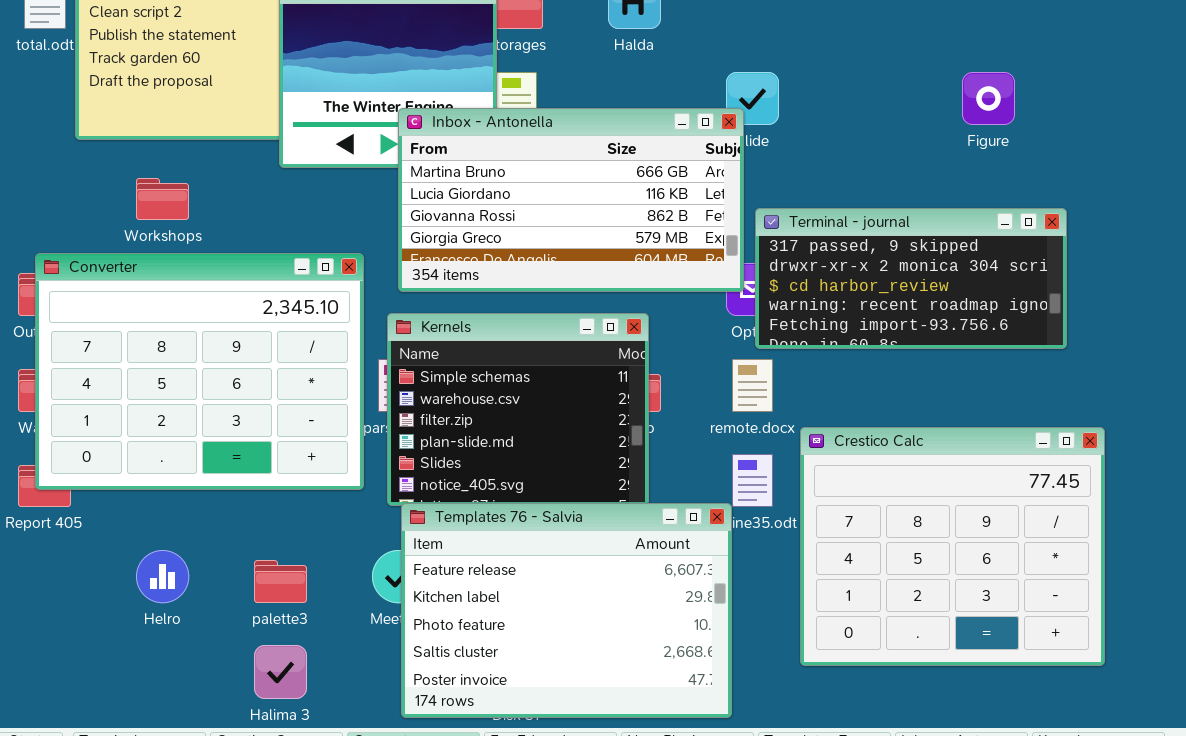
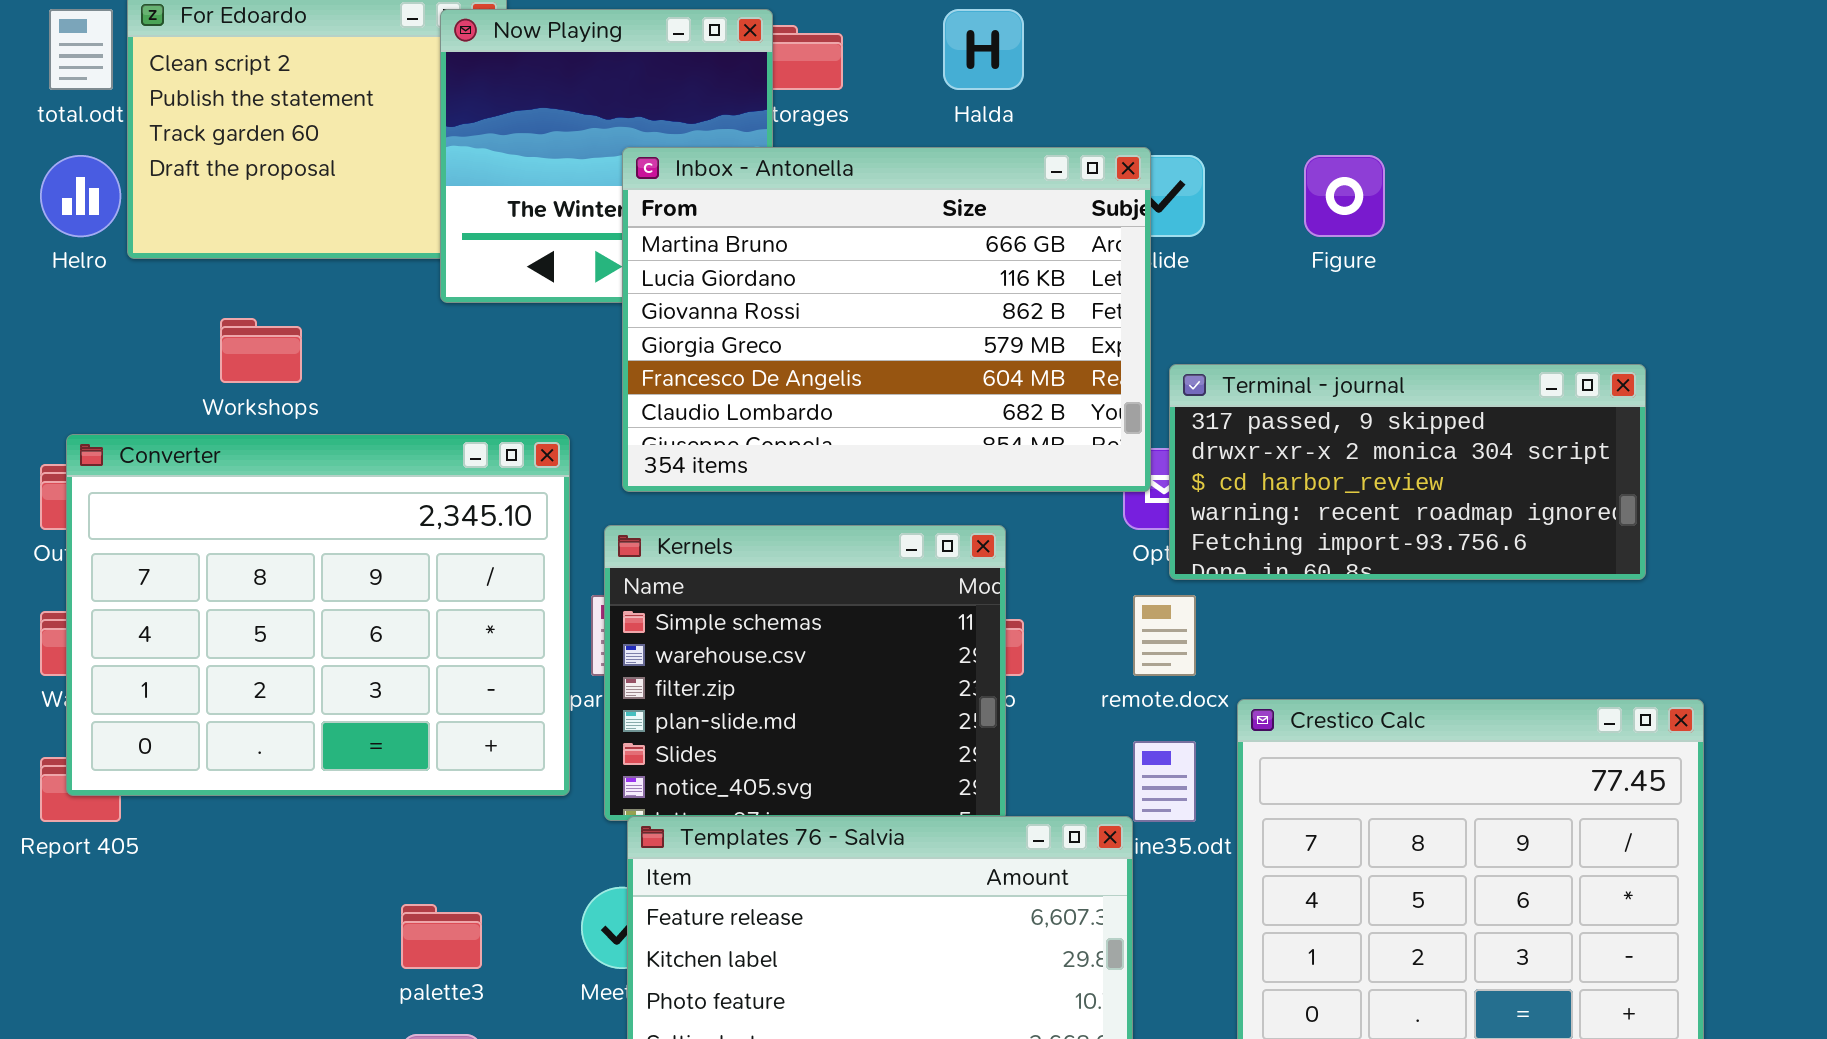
Figure: [962,72,1015,125] -> [1304,155,1385,237], moved
Inbox - Antonella: [398,108,744,292] -> [622,147,1151,492], resized
Helro: [136,550,189,603] -> [40,155,121,237], moved

